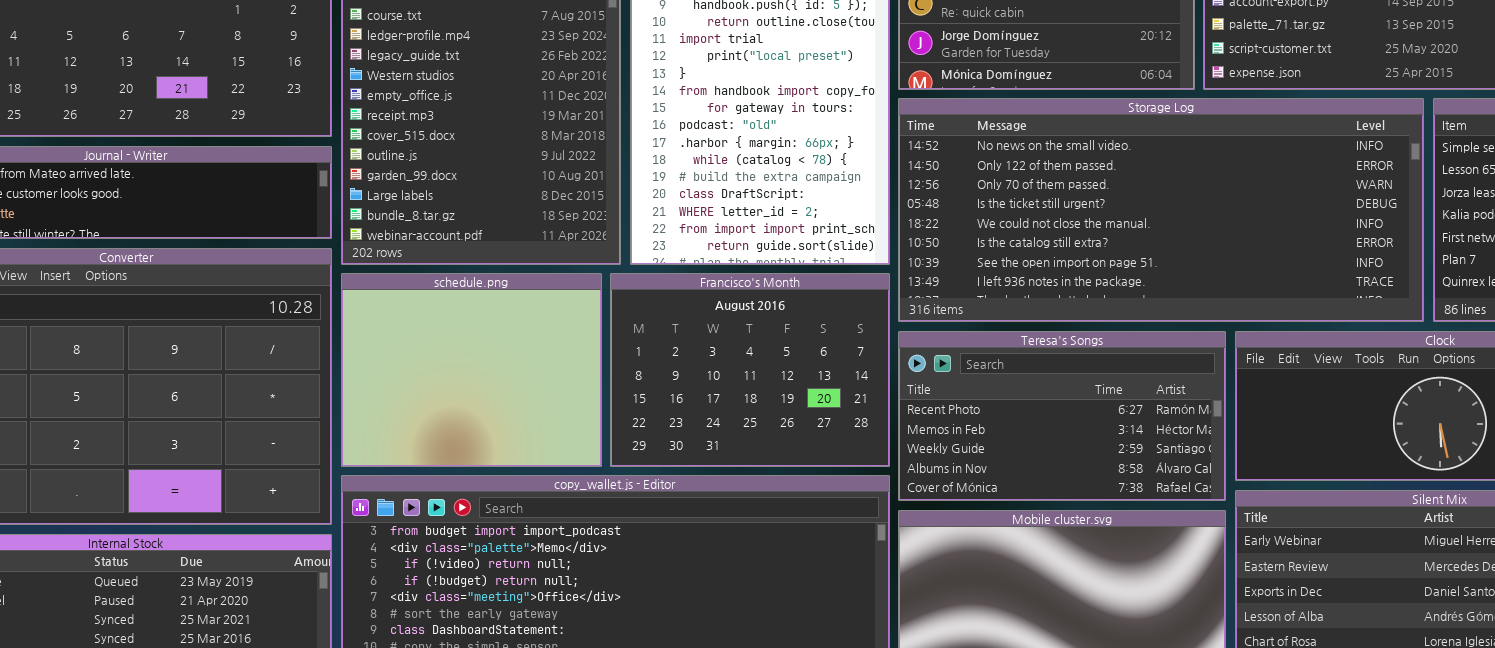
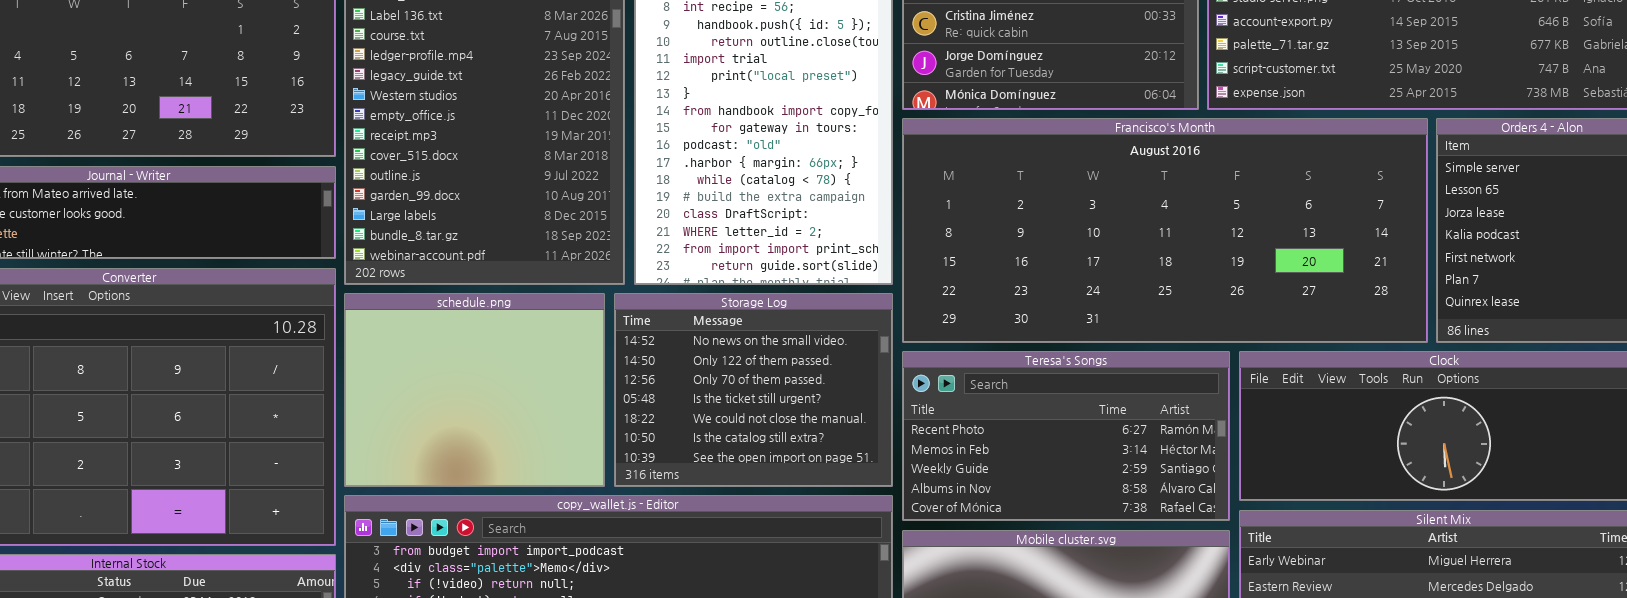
Storage Log: [898,98,1424,322] -> [614,293,893,487], moved, resized
Francisco's Month: [610,273,890,467] -> [902,118,1428,343], moved, resized

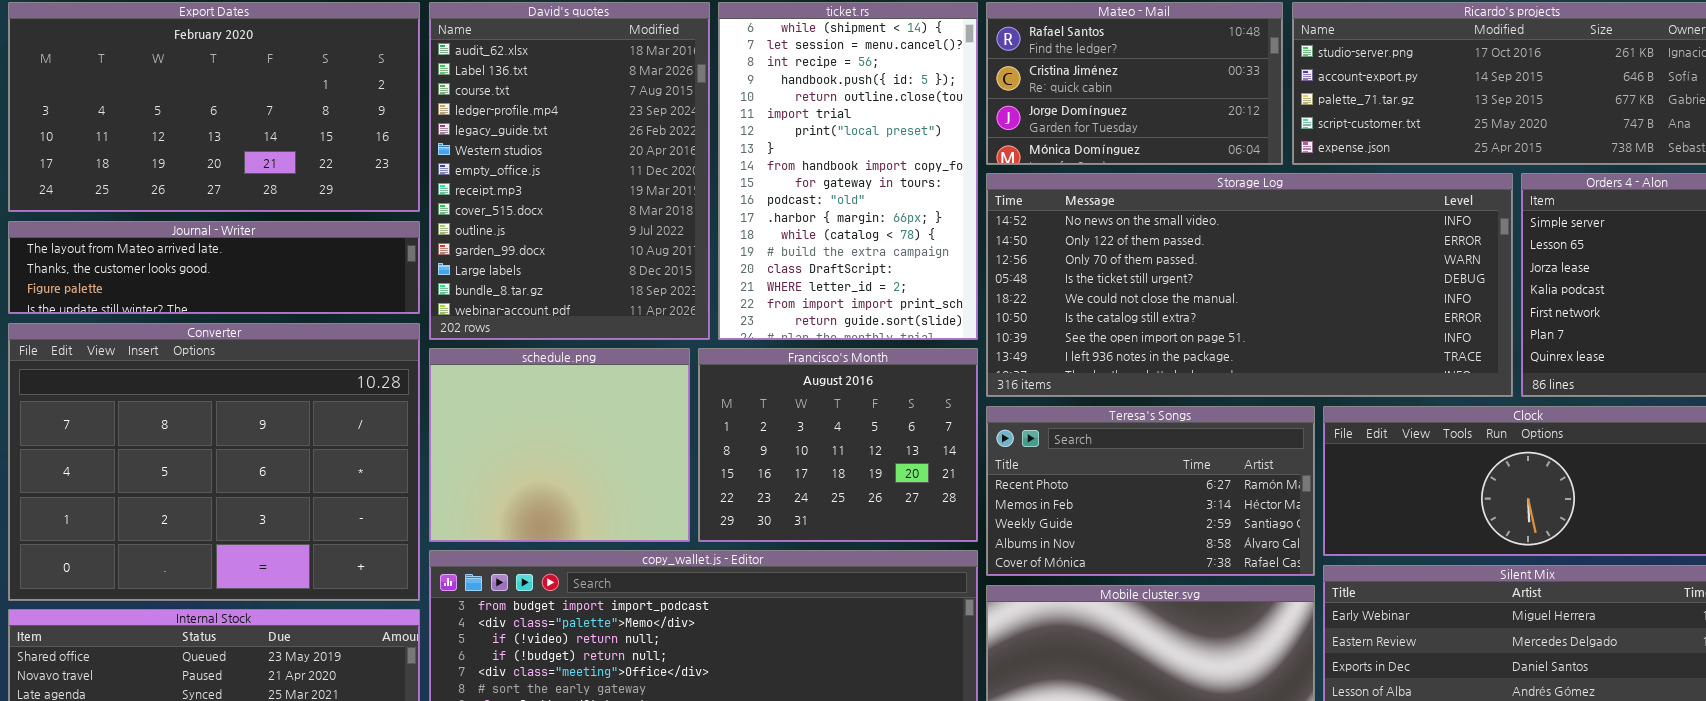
Francisco's Month: [902,118,1428,343] -> [698,348,978,542], moved, resized
Storage Log: [614,293,893,487] -> [986,173,1513,397], moved, resized

